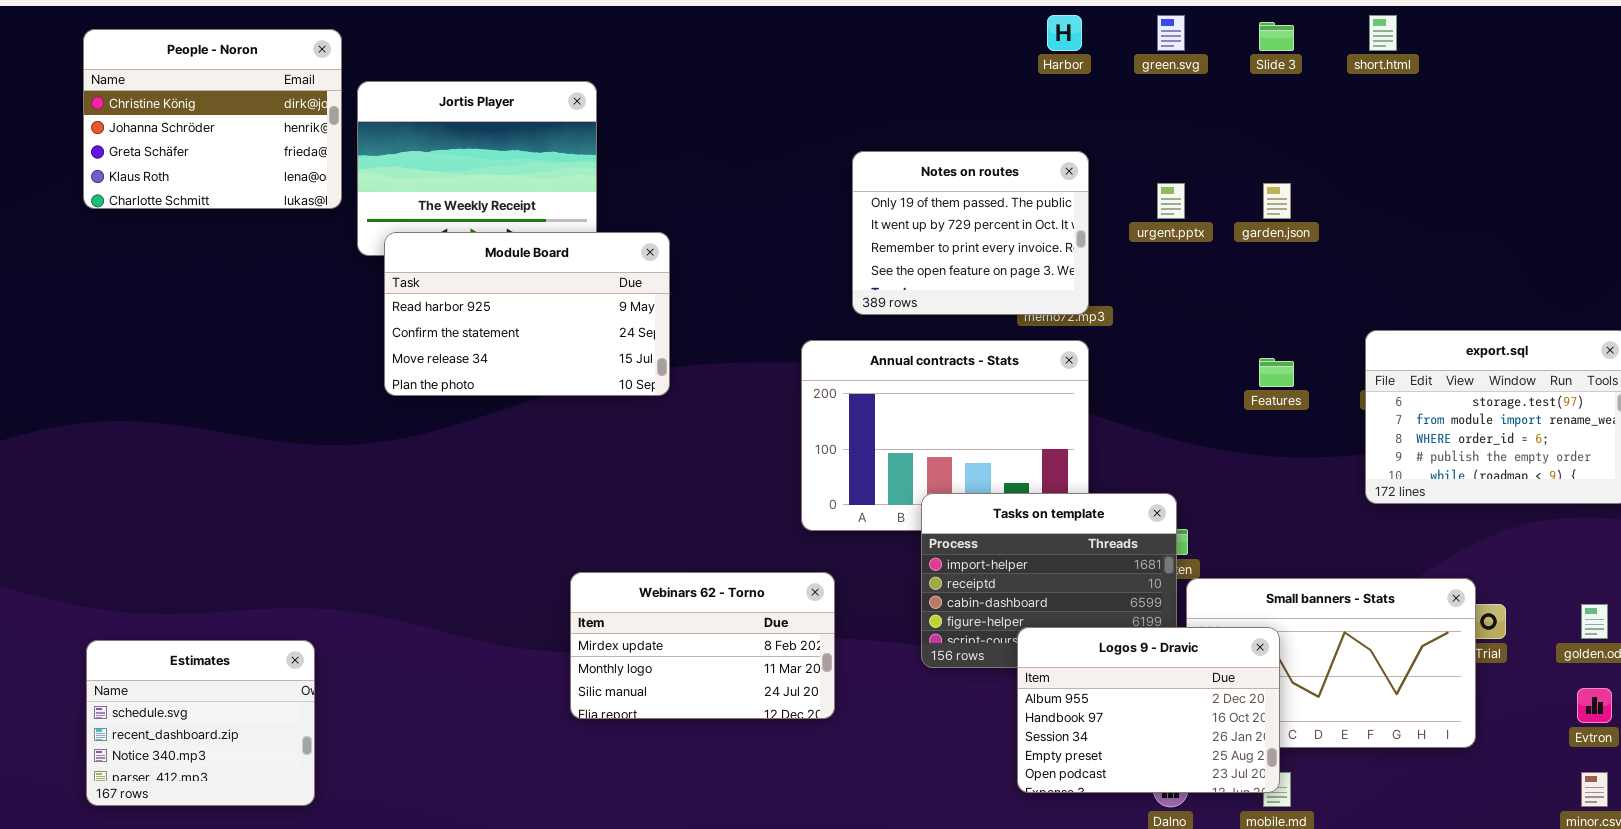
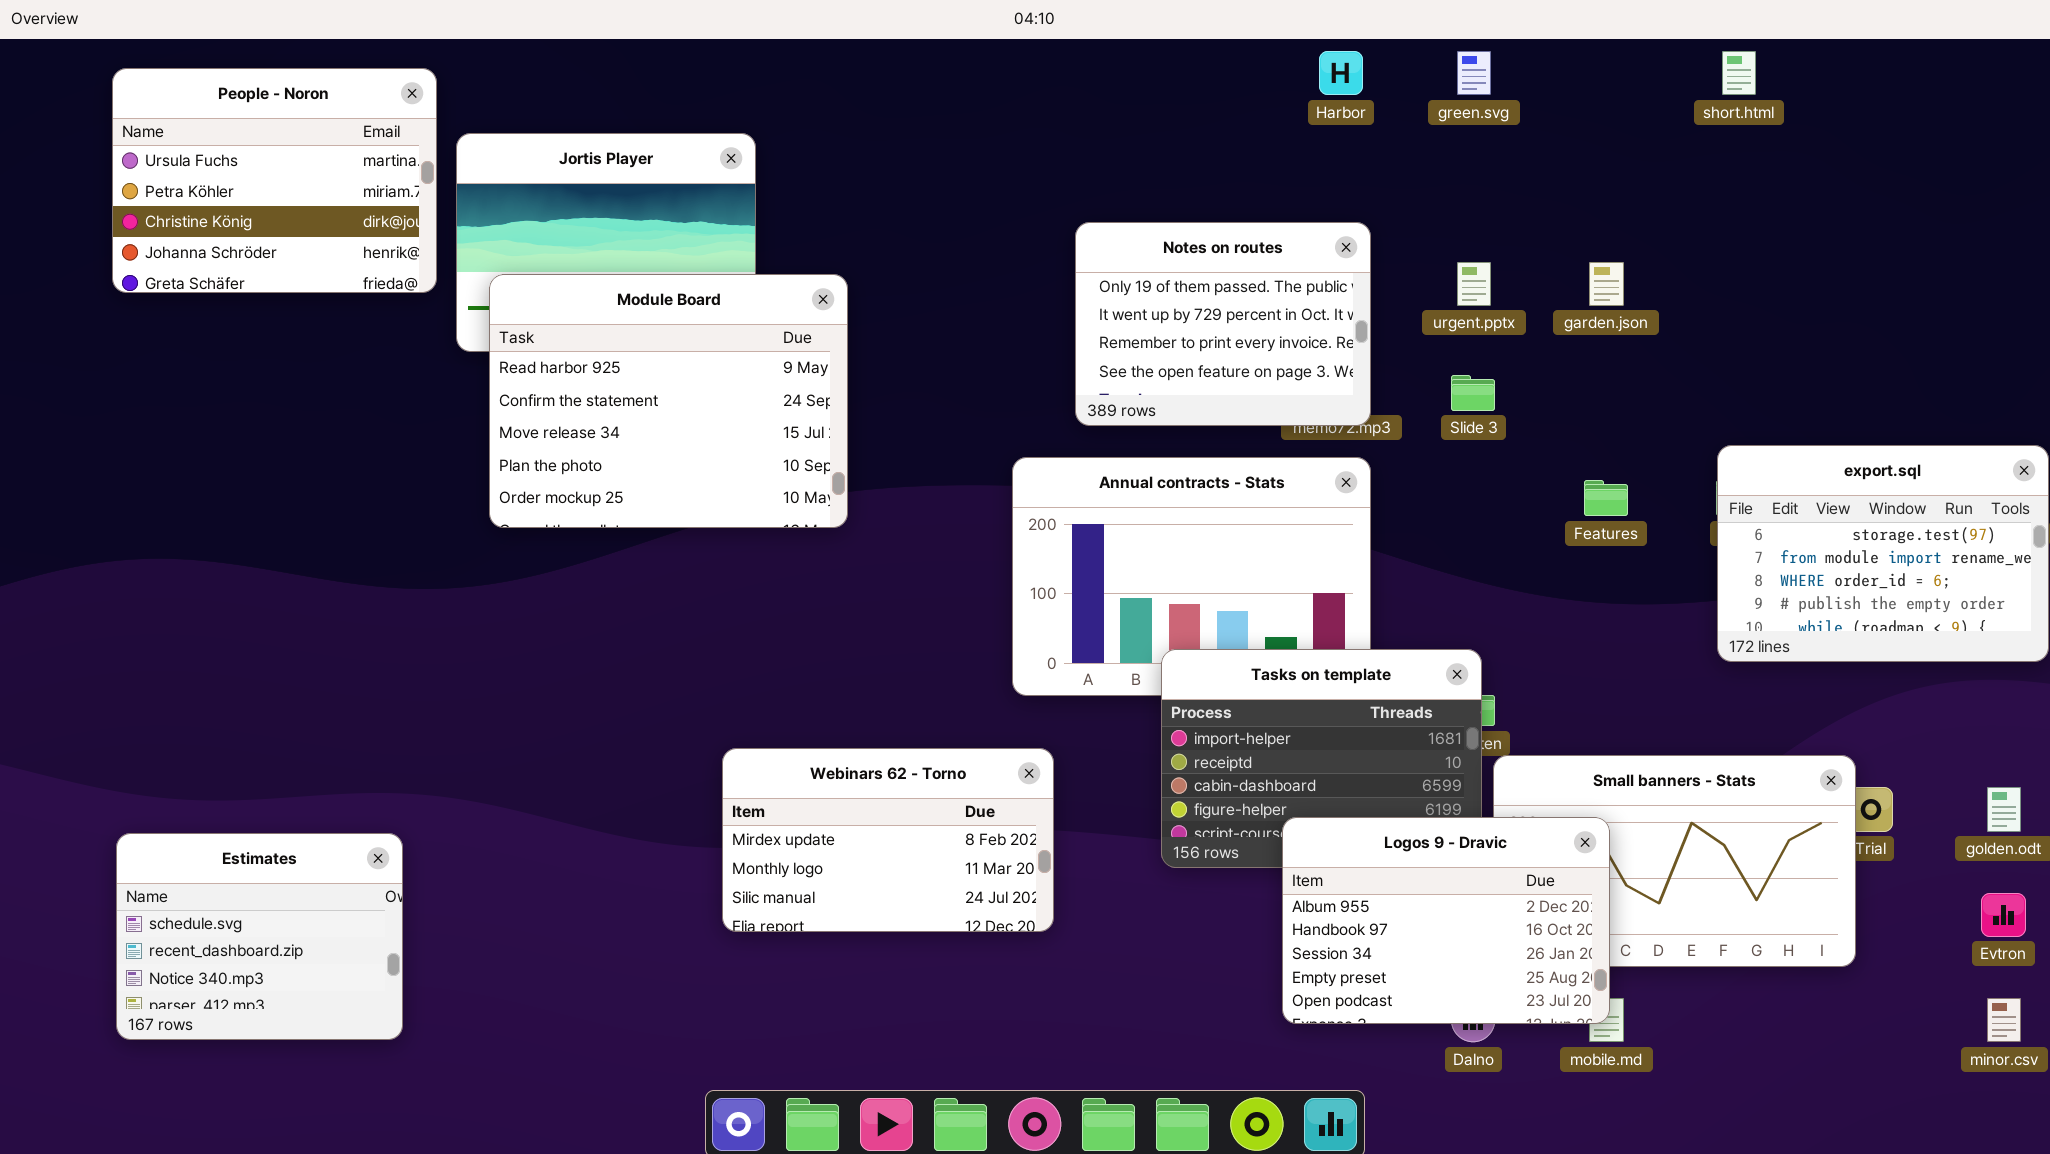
Slide 3: [1259,22,1294,51] -> [1451,375,1495,411], moved
People - Noron: [83,29,342,209] -> [112,68,437,293], scrolled up 2 rows
Module Board: [384,232,670,396] -> [489,274,848,528], resized

